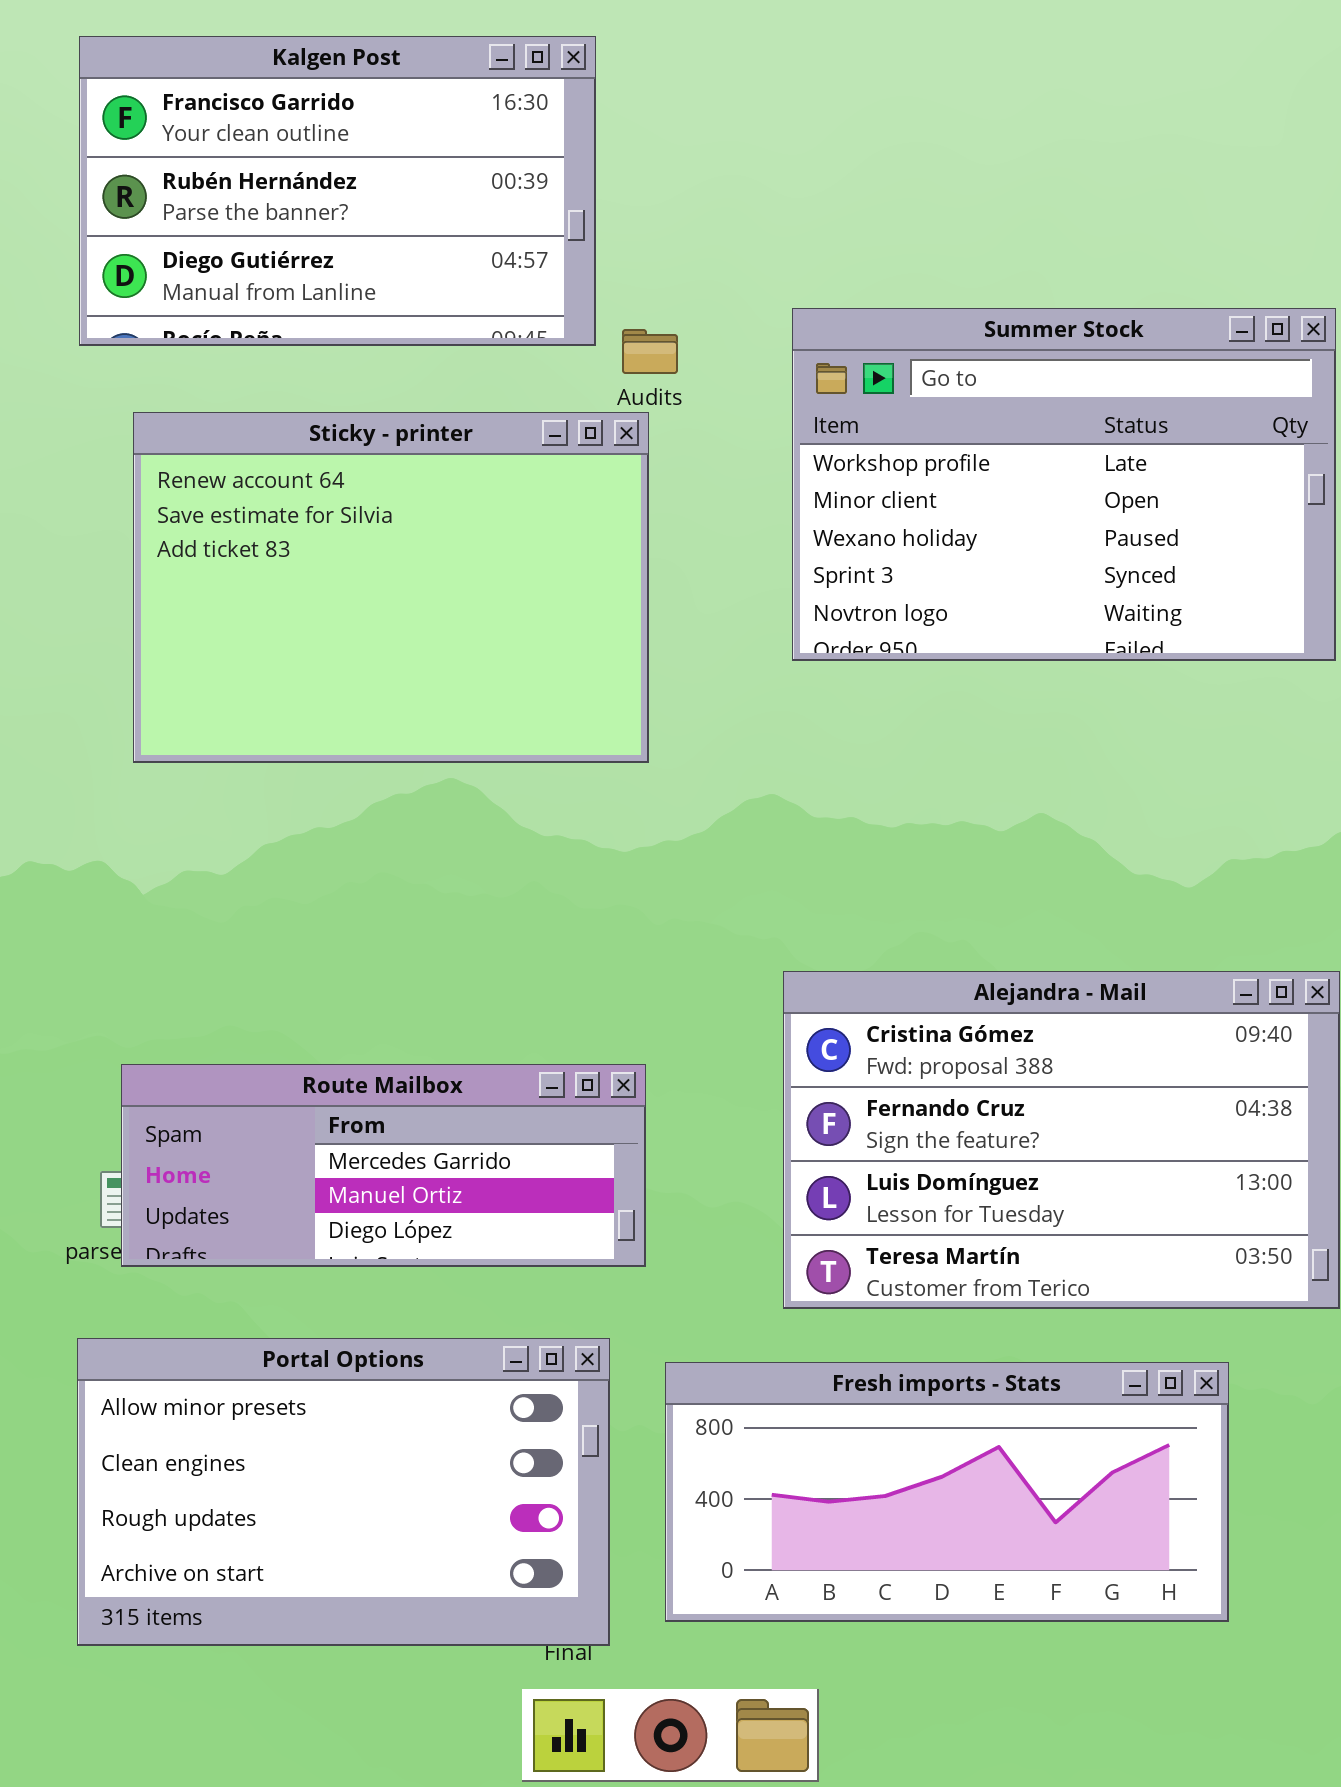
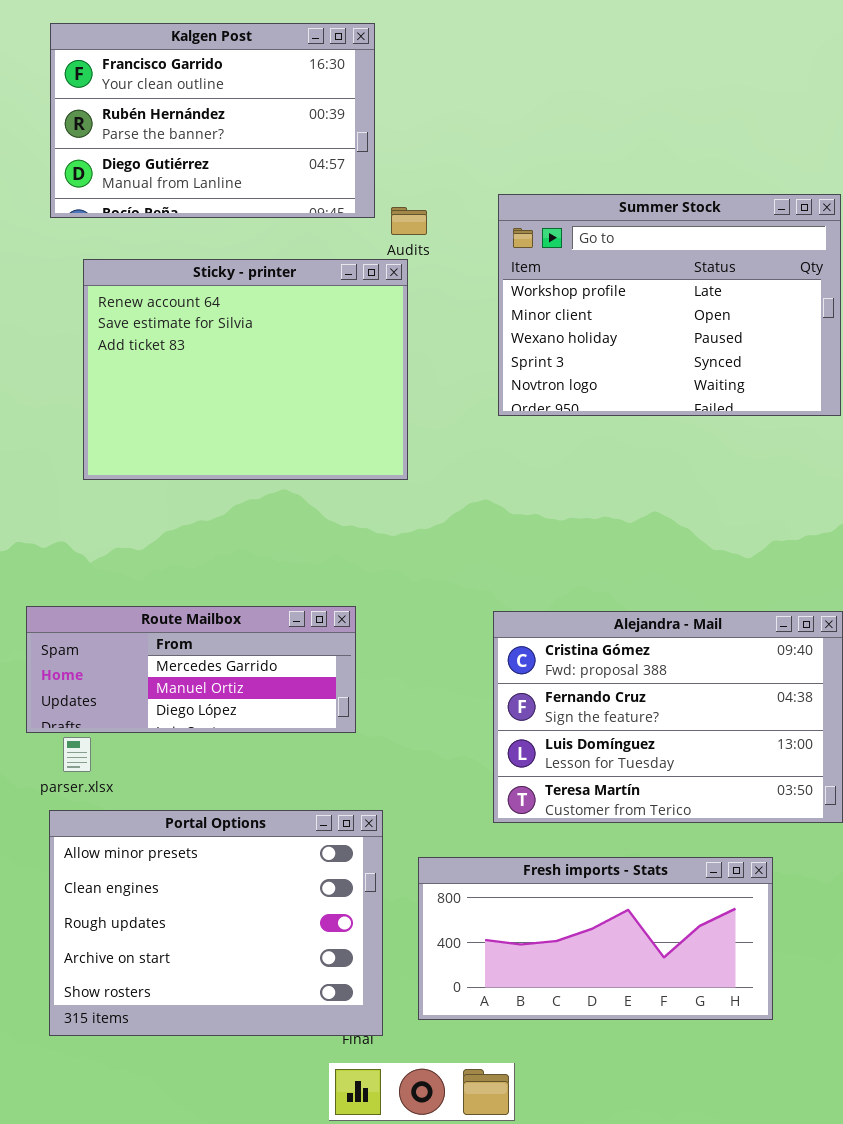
Route Mailbox: [121,1064,646,1267] -> [26,606,356,733], moved
Portal Options: [77,1338,610,1646] -> [49,810,383,1036], resized

